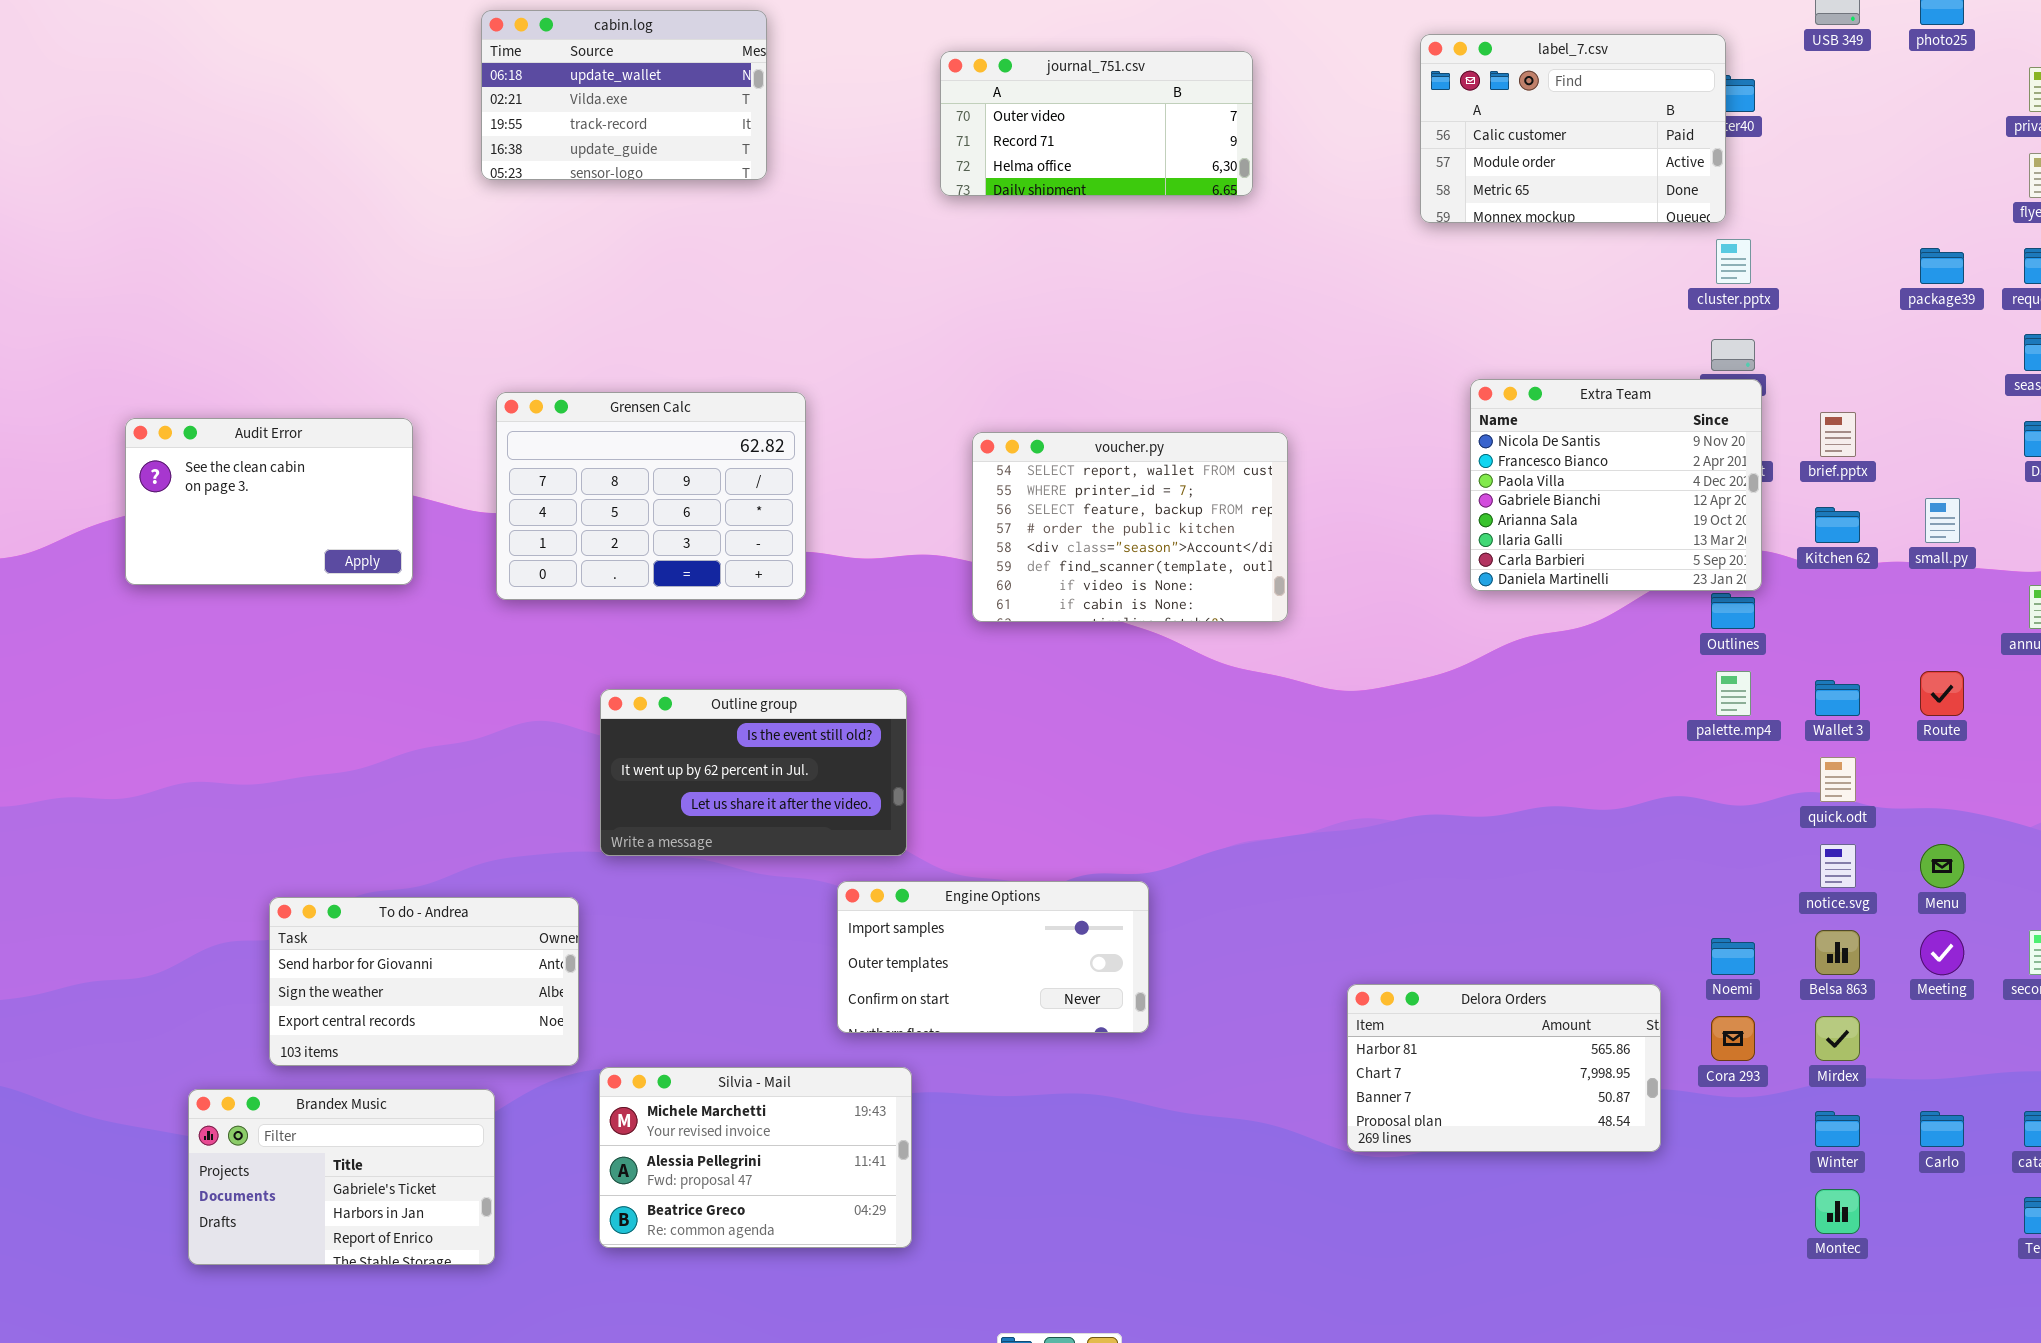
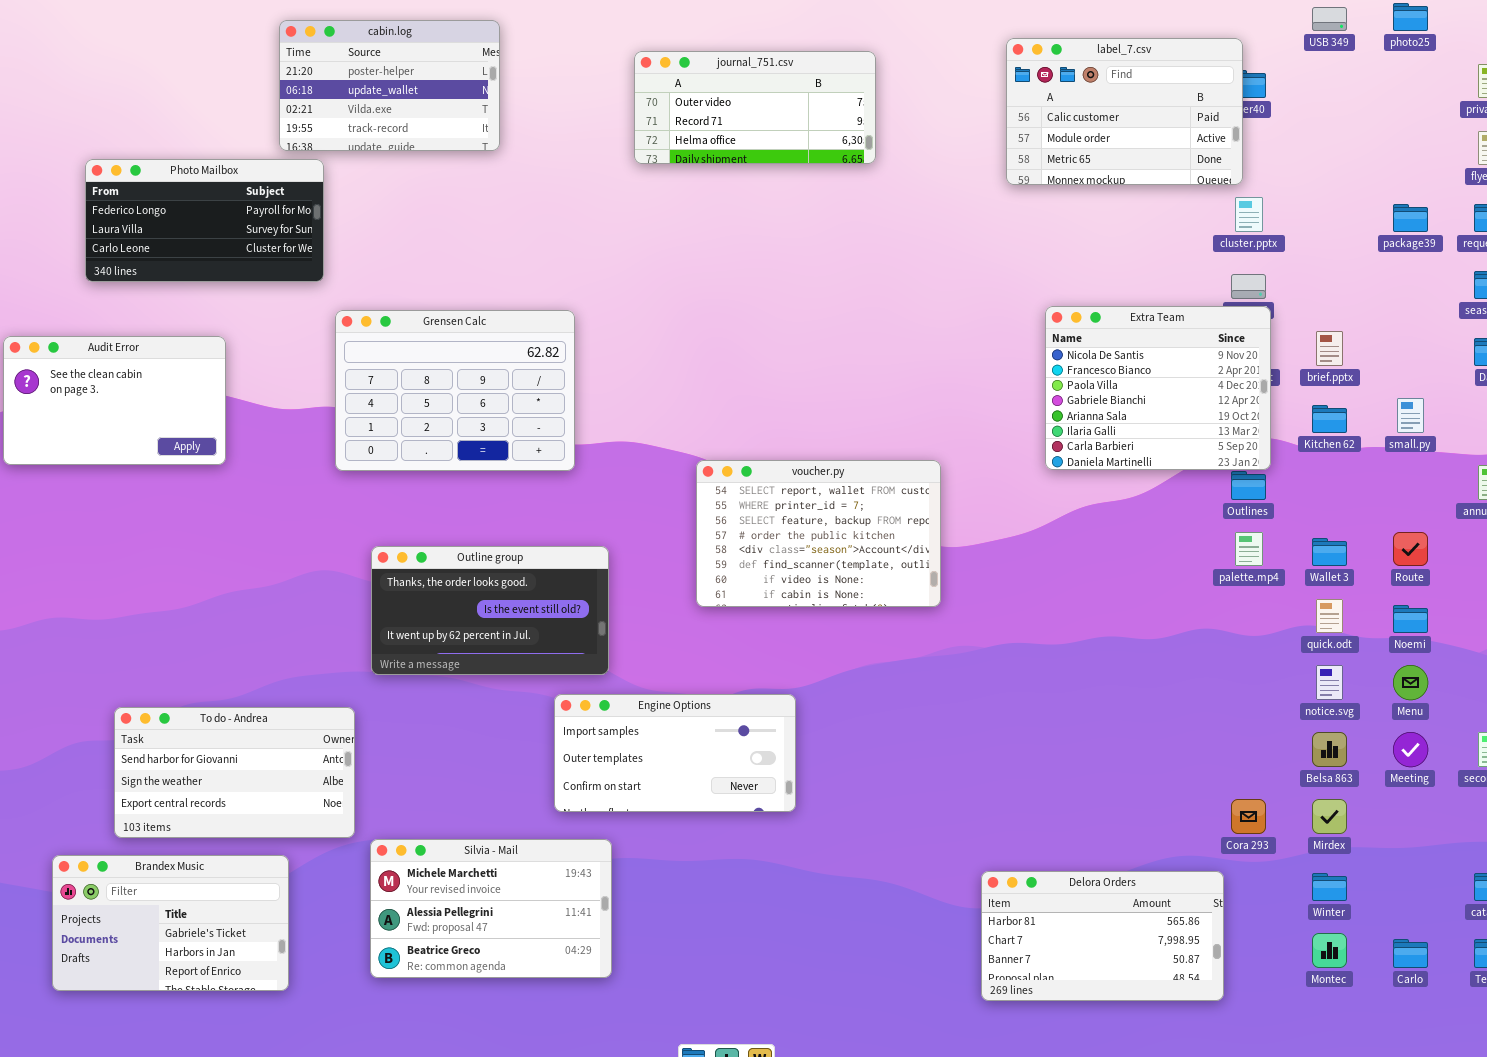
cabin.log: [481,10,767,180] -> [279,20,500,151], scrolled up 1 row
Photo Mailbox: none -> [85,159,324,282], opened
Grensen Calc: [496,392,806,600] -> [335,310,575,471], moved
voucher.py: [972,432,1288,622] -> [696,460,941,607], moved
Outline group: [600,689,907,856] -> [371,546,609,675], scrolled up 1 row
Noemi: [1711,938,1755,975] -> [1393,605,1428,633], moved
Delora Orders: [1347,984,1661,1152] -> [981,871,1224,1001], moved
Carlo: [1920,1111,1964,1147] -> [1393,939,1428,968], moved

